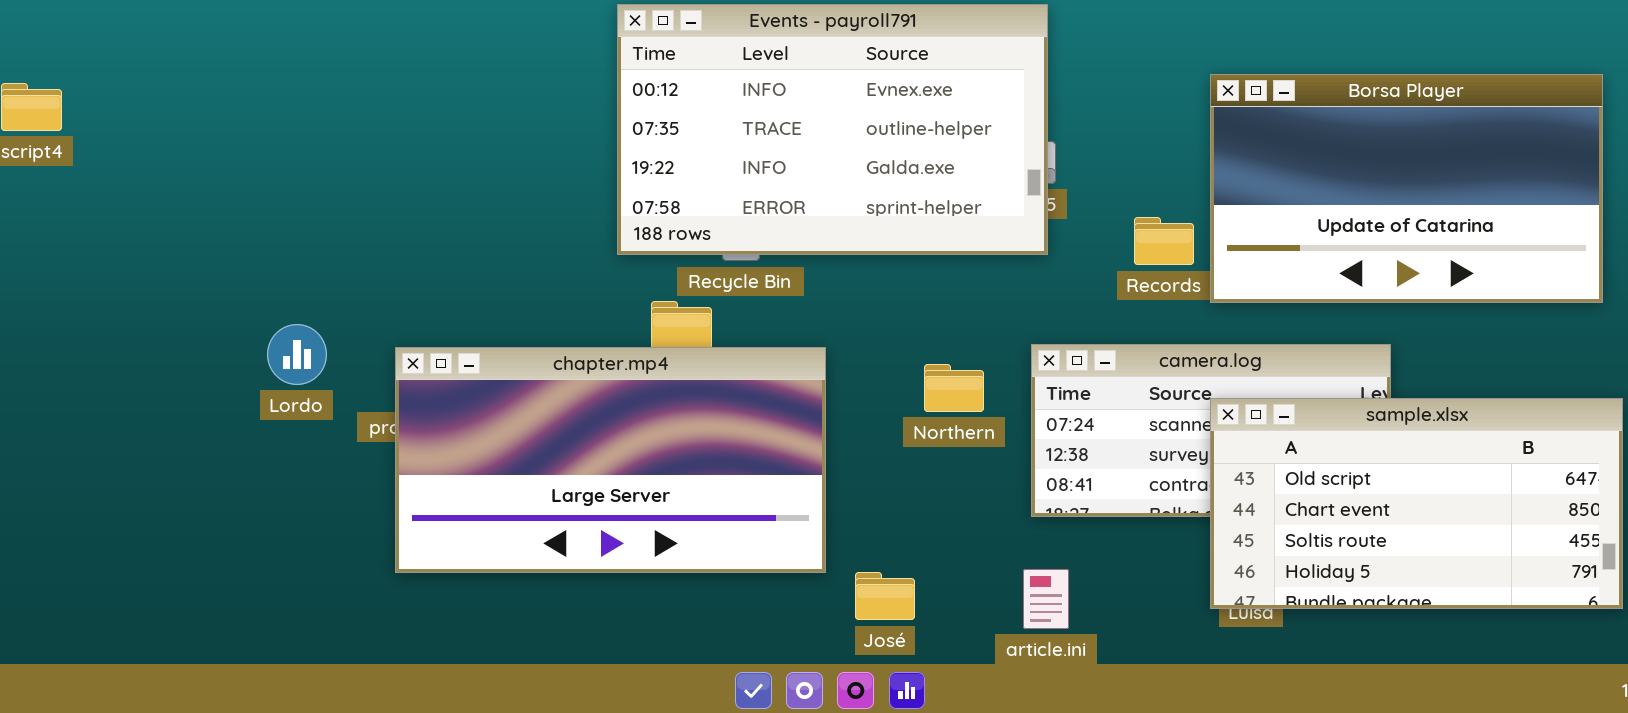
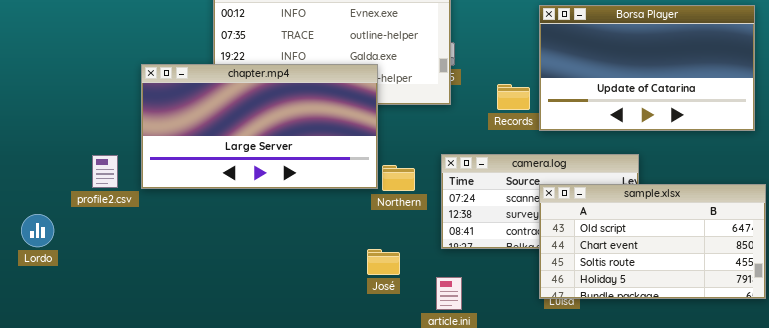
Lordo: [267,324,327,385] -> [21,214,54,247], moved
chapter.mp4: [395,347,826,573] -> [141,64,378,189], moved
José: [855,572,915,620] -> [367,249,400,275], moved

